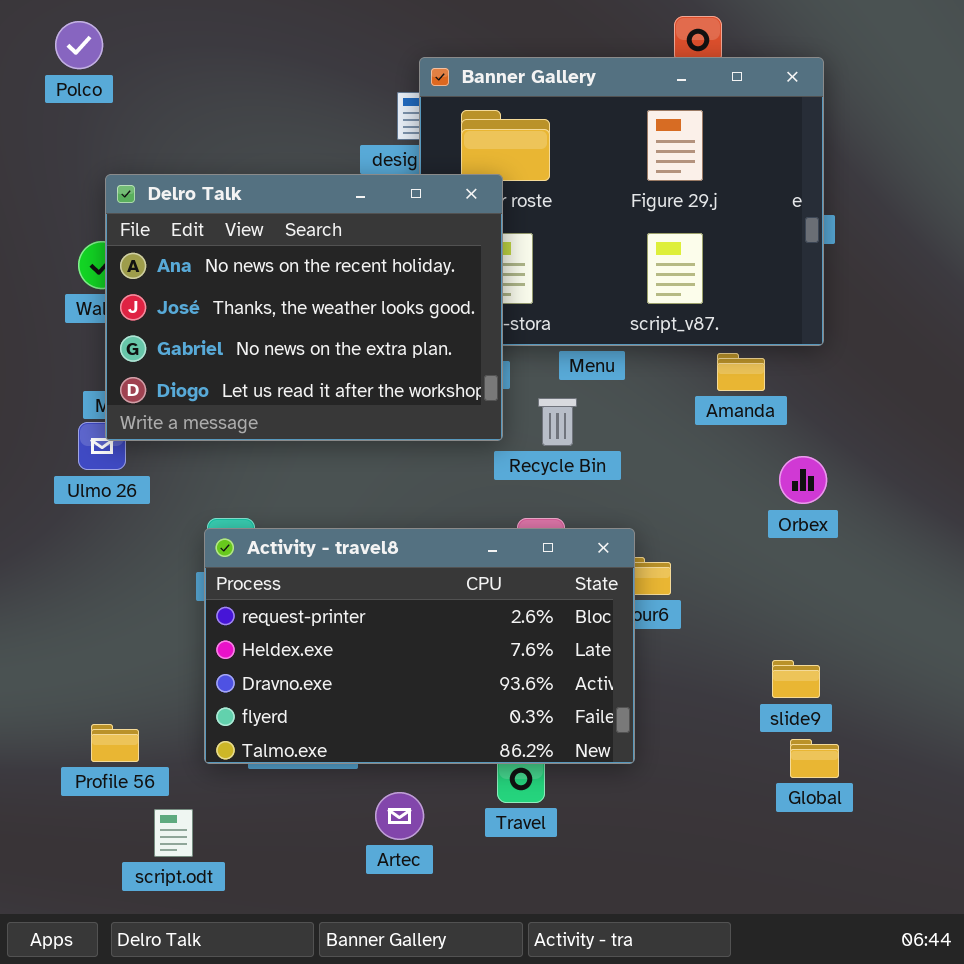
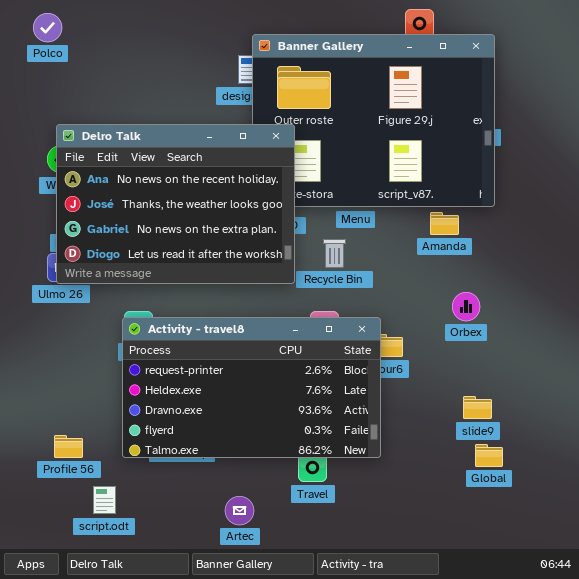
Delro Talk: [105,174,503,441] -> [56,124,295,284], moved
Orbex: [779,456,827,504] -> [452,292,480,321], moved
Artec: [375,792,424,840] -> [225,496,254,525], moved

